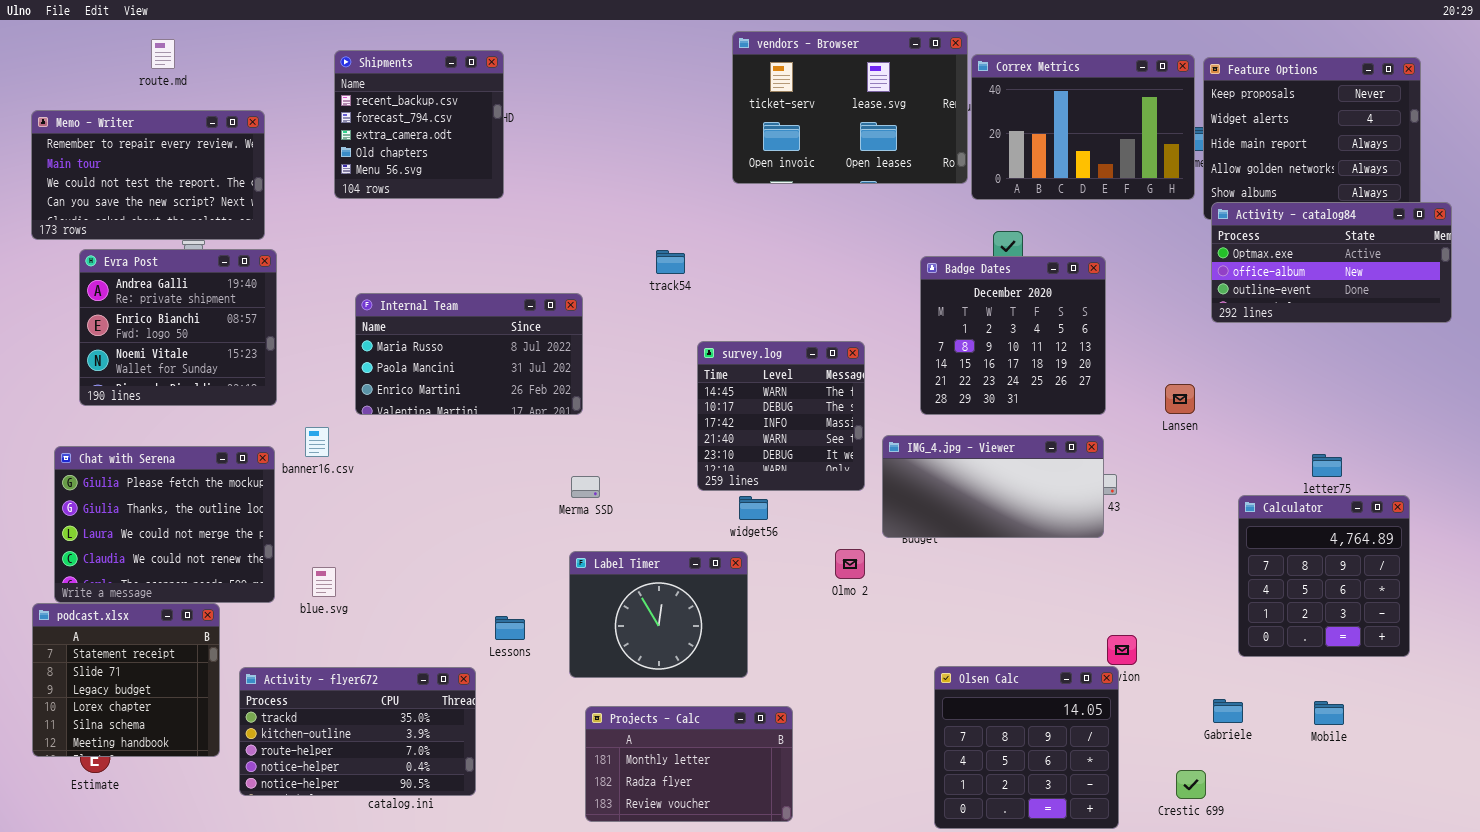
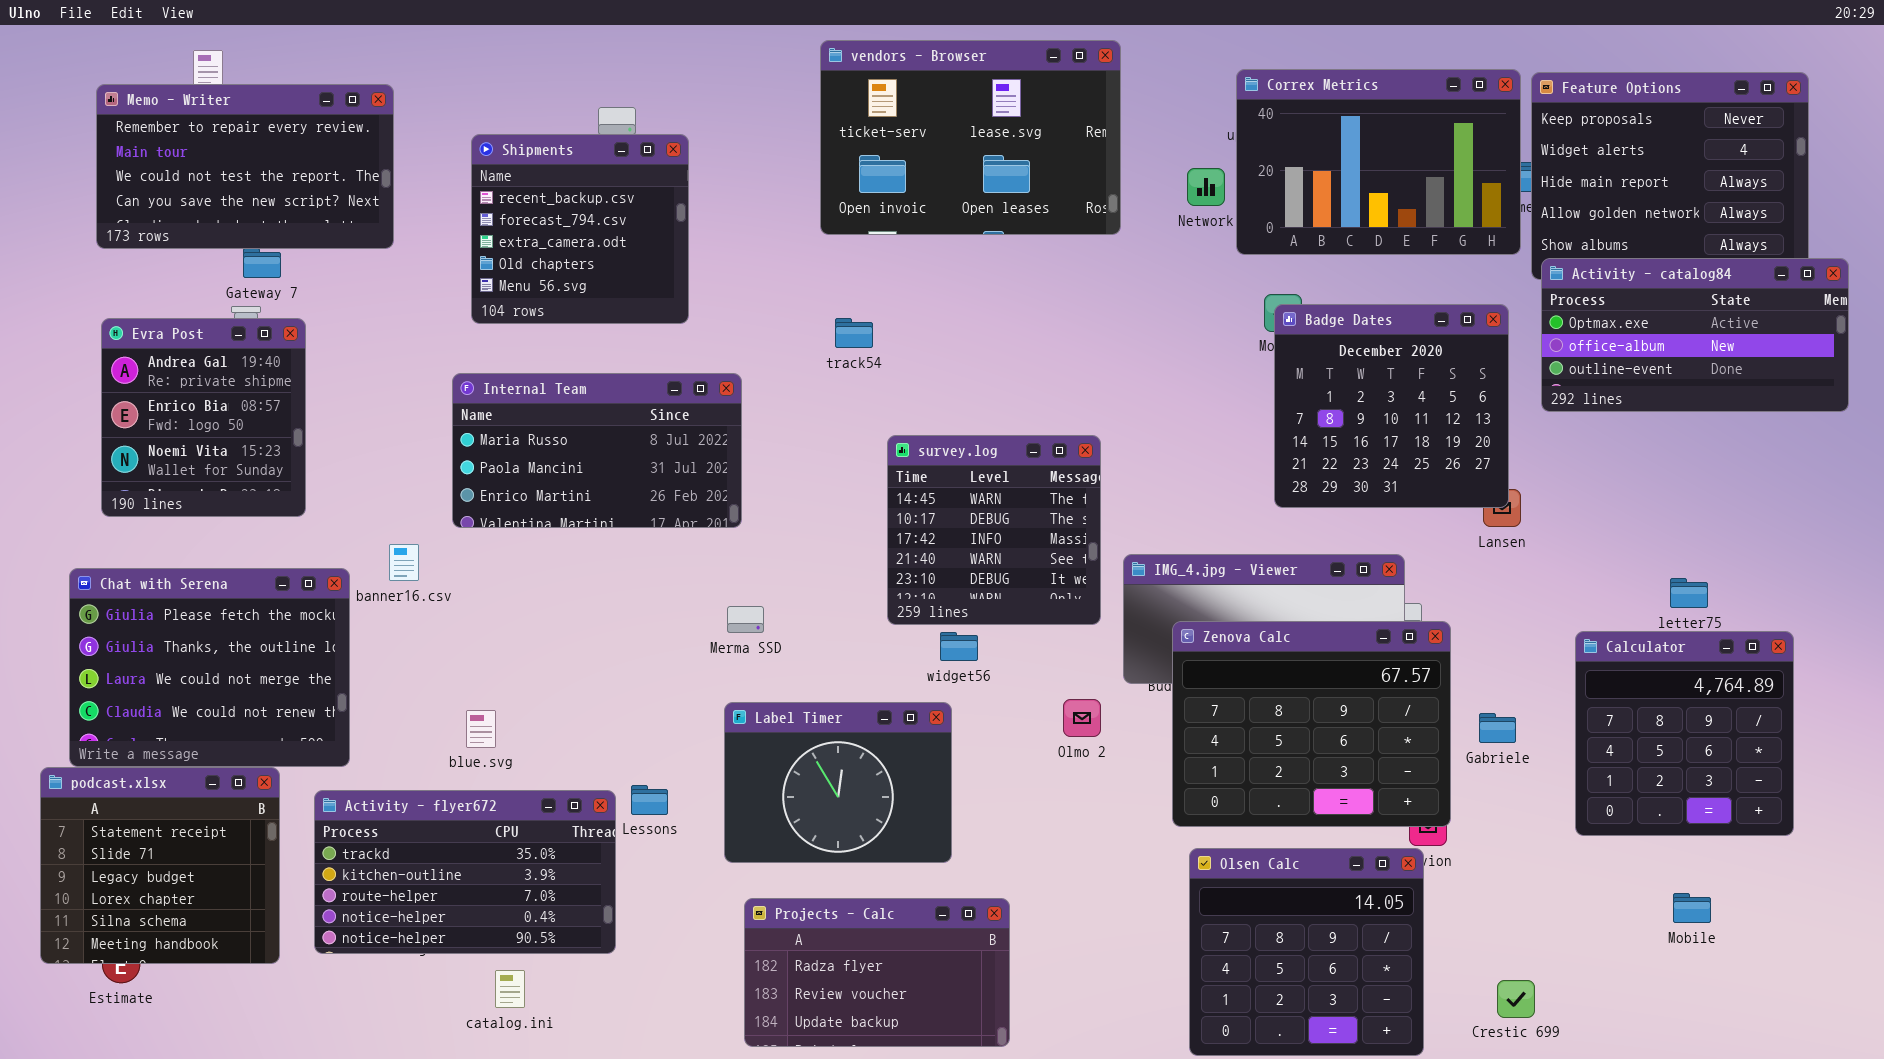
vendors - Browser: [732,31,968,184] -> [820,40,1121,235], moved
Shipments: [334,50,504,199] -> [471,134,689,324], moved
Memo - Writer: [31,110,265,240] -> [96,84,394,249], moved
Evra Post: [79,249,277,406] -> [101,318,306,517], resized
Badge Dates: [920,256,1106,415] -> [1274,304,1509,508], moved
Zenova Calc: none -> [1172,621,1451,827], opened
blue.svg: [312,567,336,597] -> [466,710,496,748], moved
Activity - flyer672: [239,667,476,796] -> [314,790,616,954], moved
Gabriele: [1213,699,1243,723] -> [1479,713,1516,743], moved
Projects - Calc: [585,706,793,822] -> [744,898,1010,1047], scrolled down 1 row

